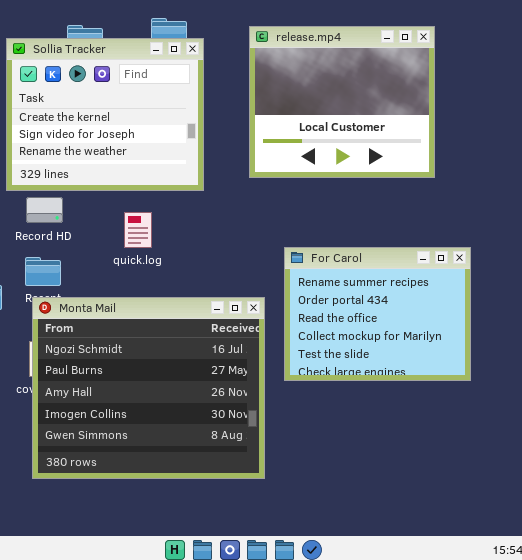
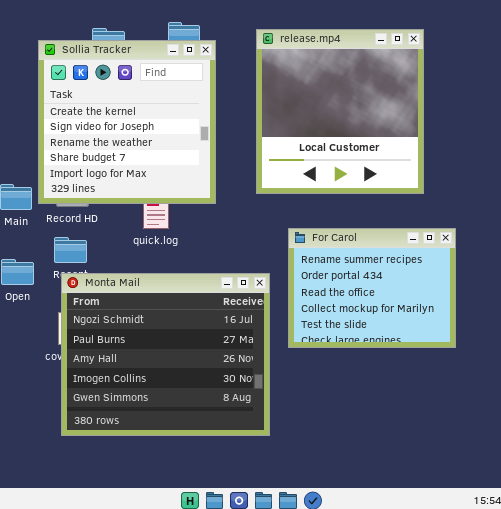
release.mp4: [249,26,435,178] -> [256,29,424,194], resized
Sollia Tracker: [6,38,204,191] -> [38,40,216,204], resized

